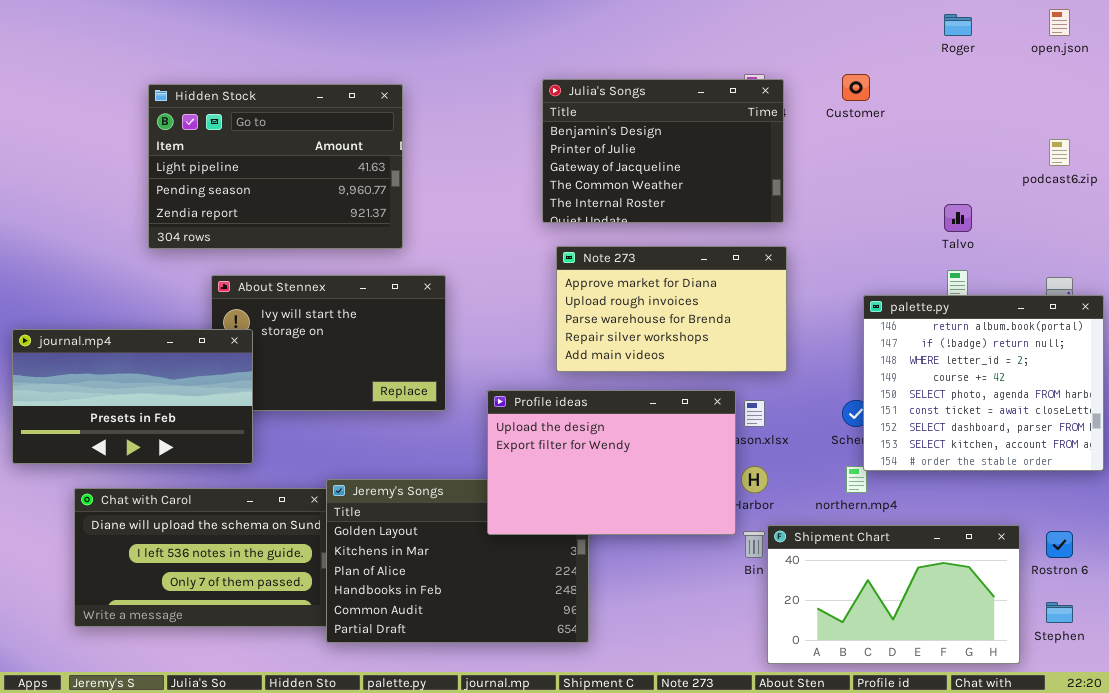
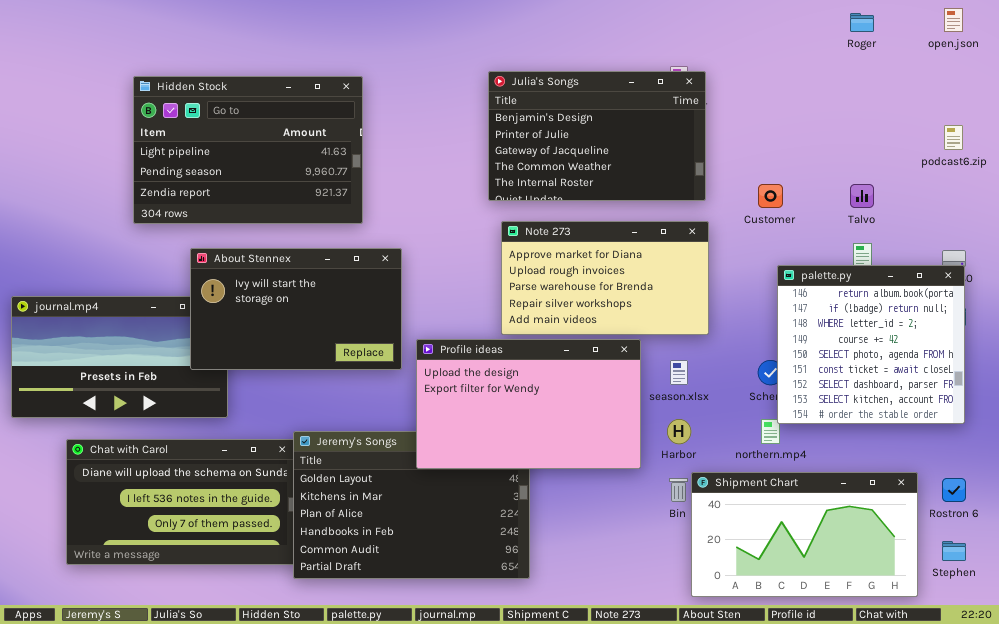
Customer: [842,74,870,101] -> [758,184,783,208], moved
About Stennex: [211,275,446,411] -> [190,248,402,370], raised
palette.py: [863,295,1104,471] -> [777,265,965,424], resized
Profile ideas: [487,390,736,535] -> [416,339,641,469], moved

